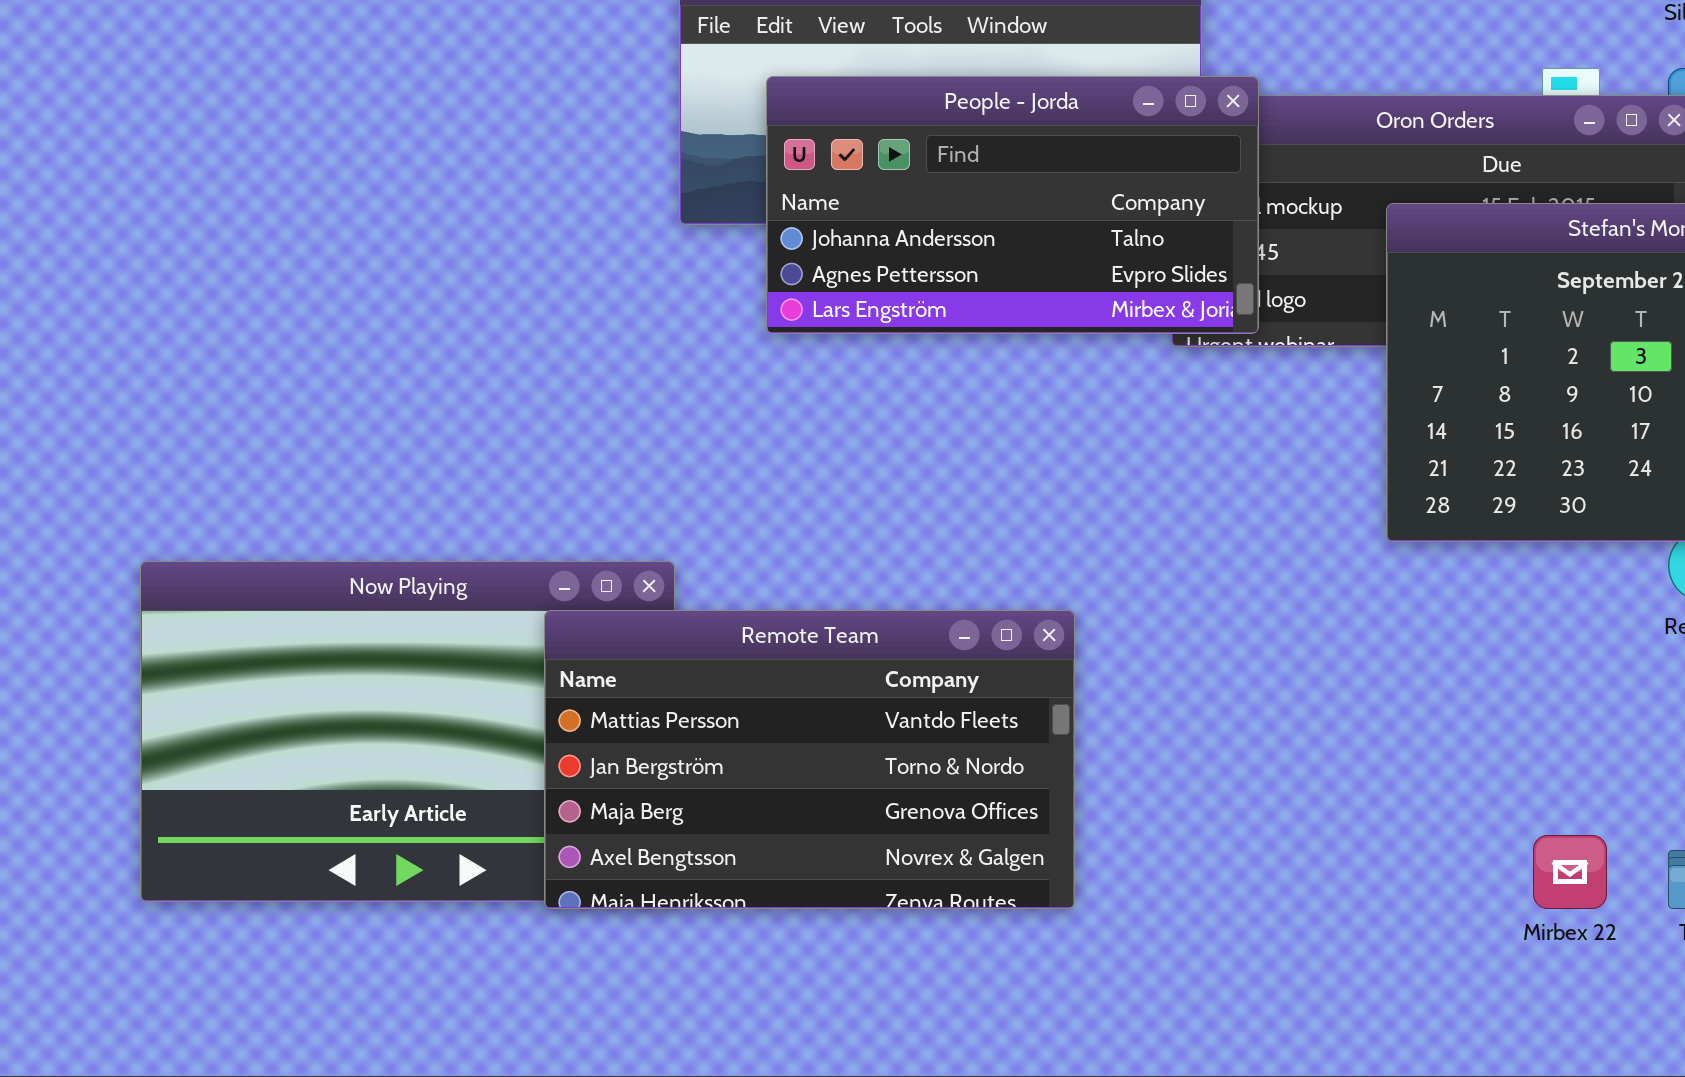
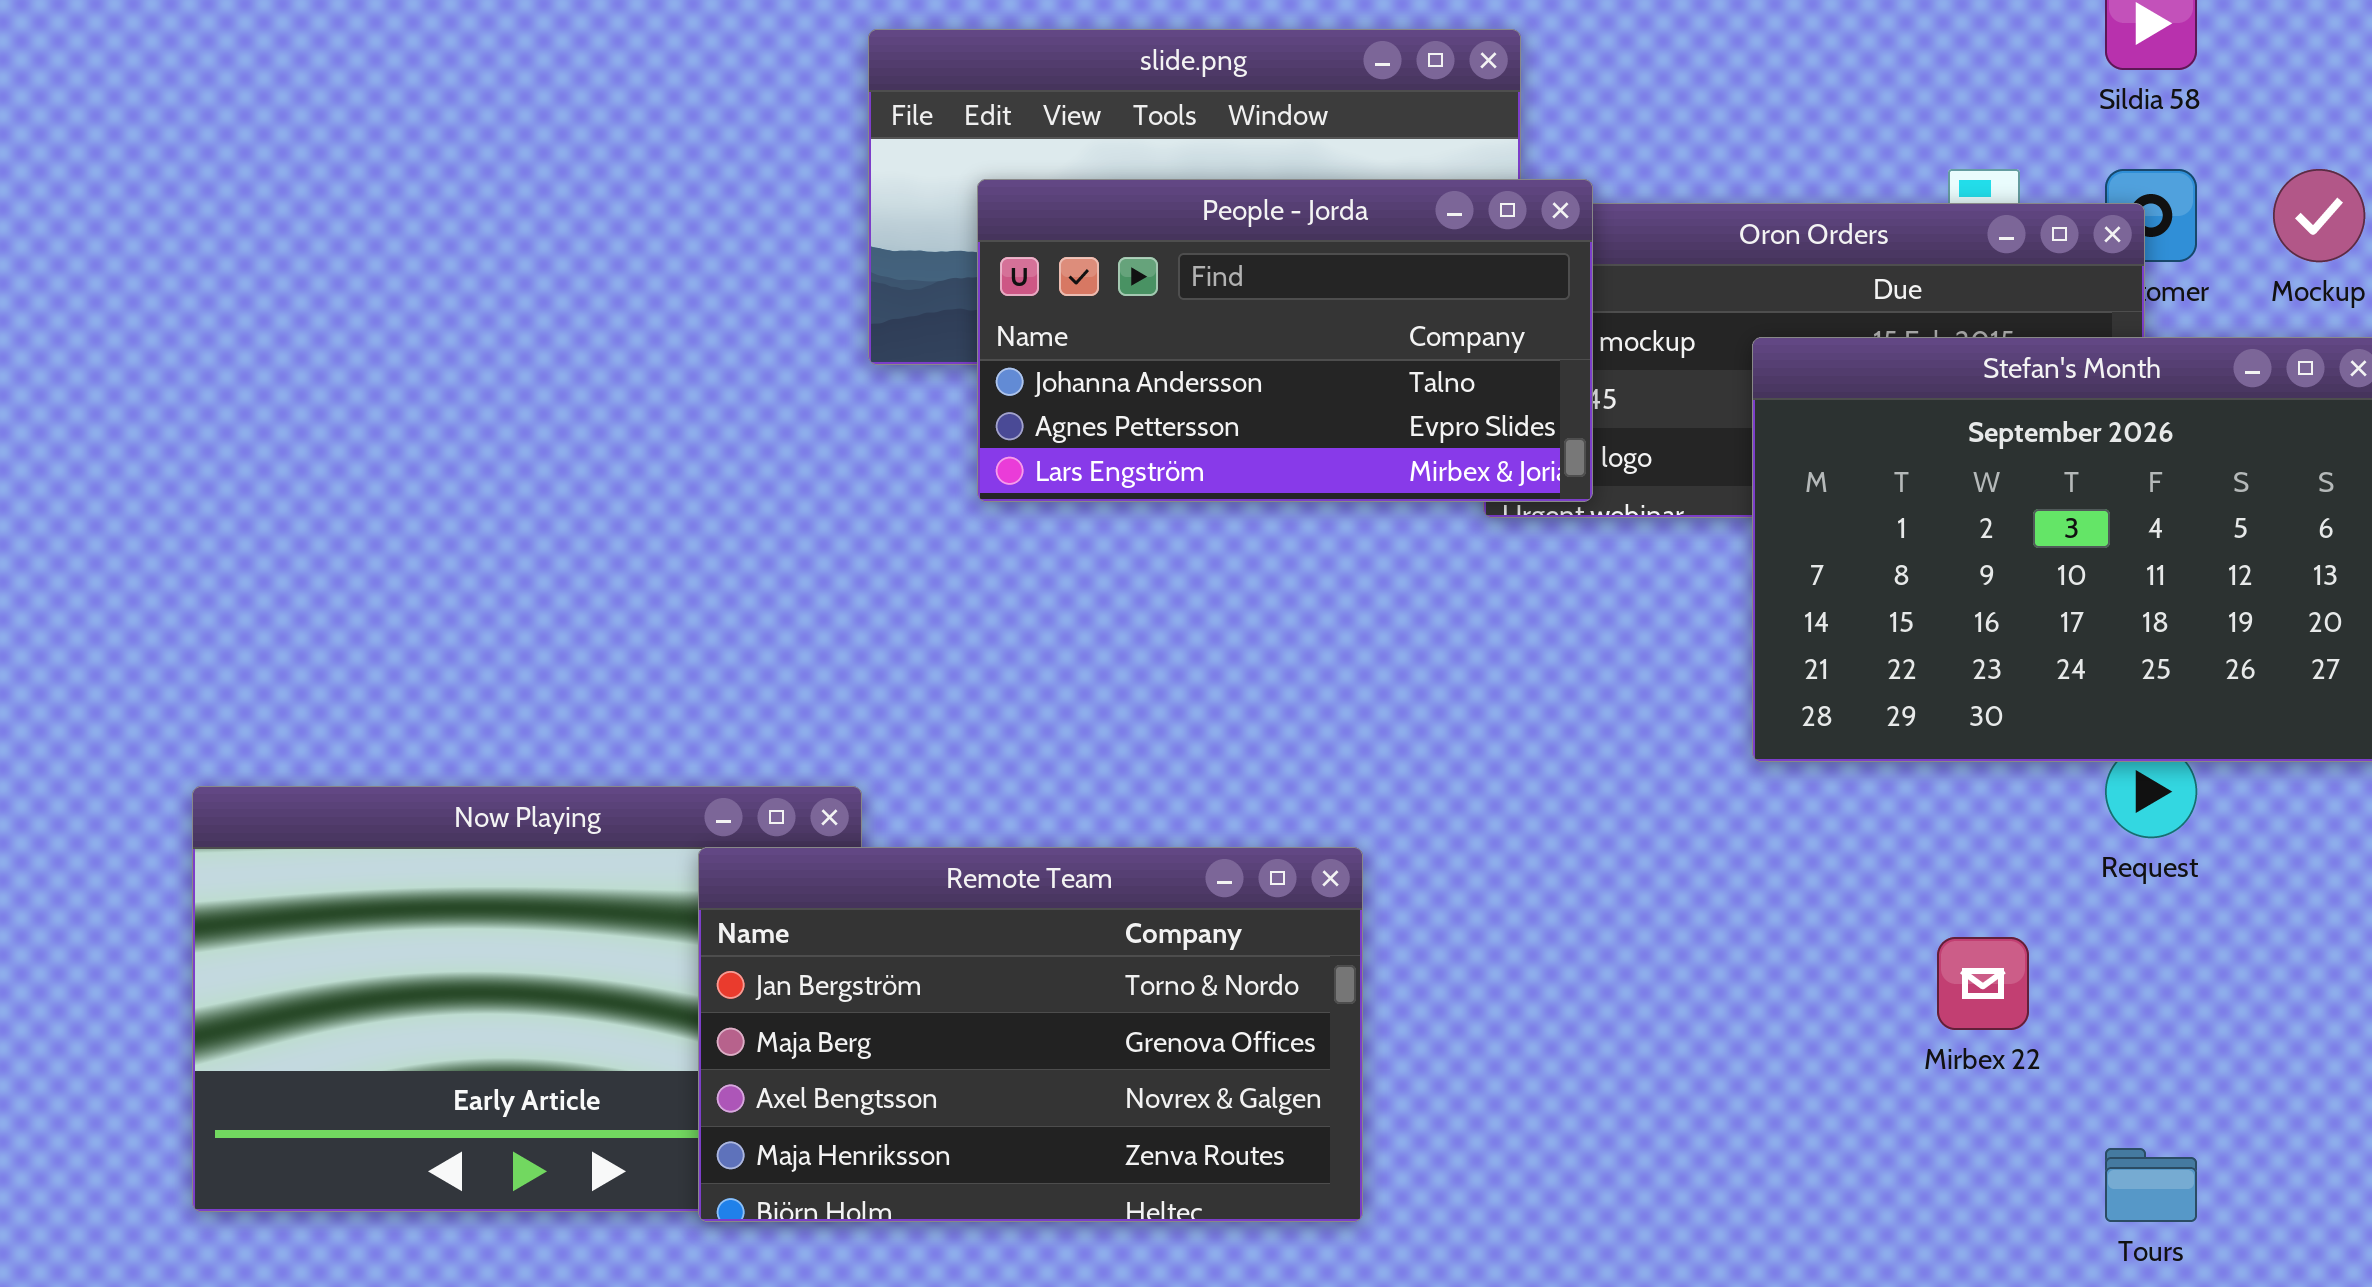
Remote Team: [544,610,1075,909] -> [698,847,1363,1222], scrolled down 1 row
Mirbex 22: [1533,835,1607,909] -> [1937,937,2029,1030], moved

